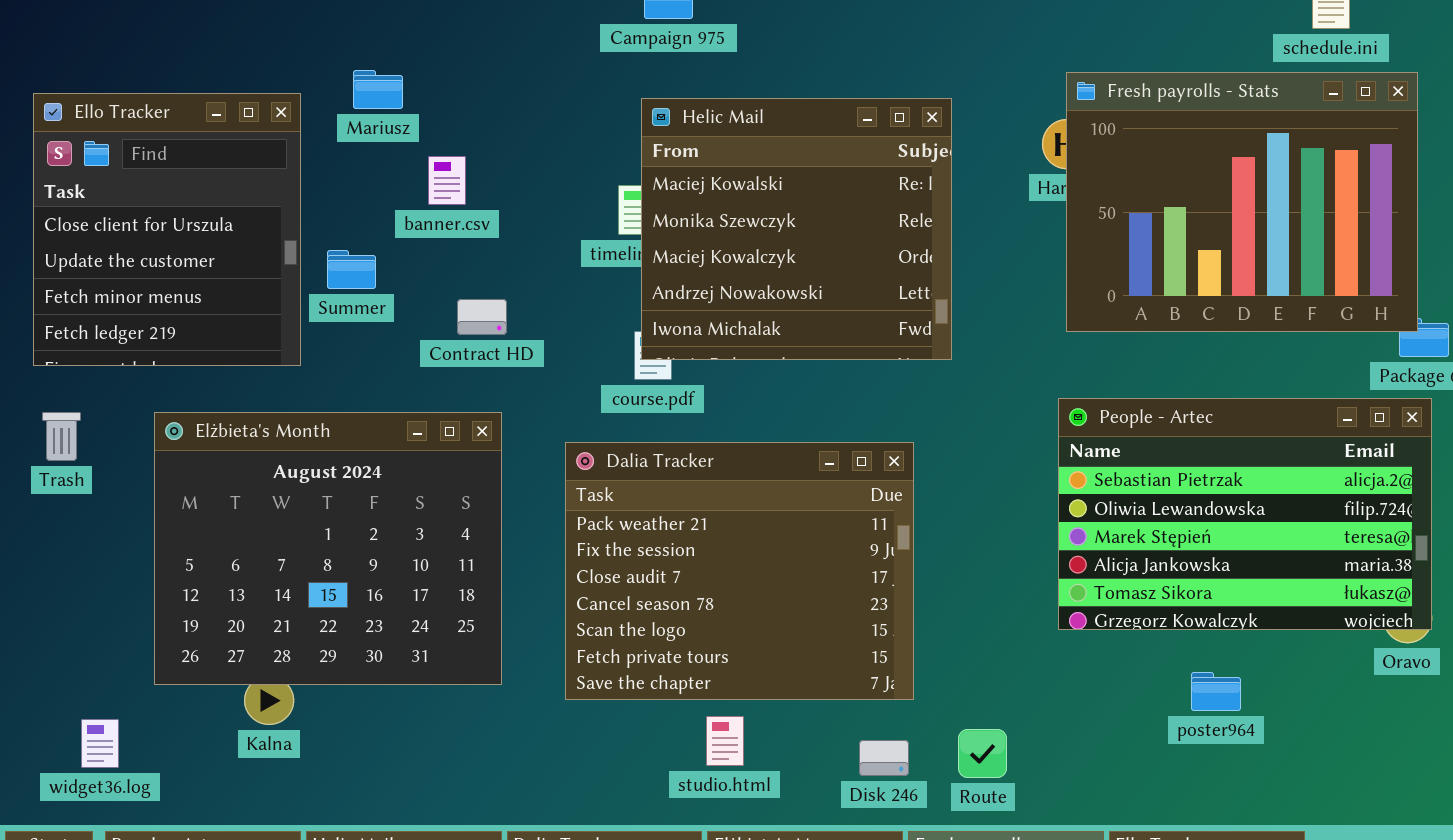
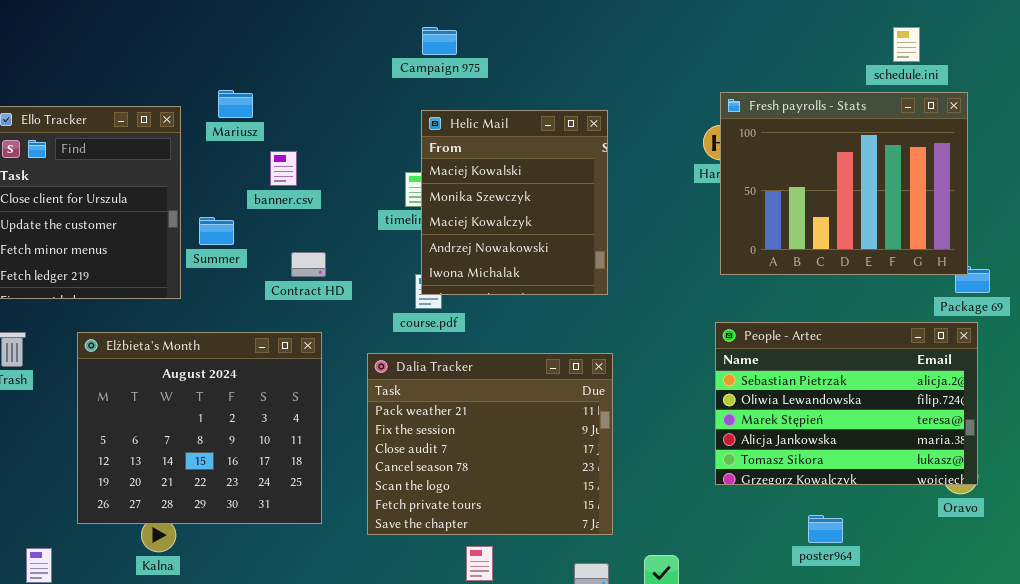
Helic Mail: [641,98,952,360] -> [421,110,608,295], resized

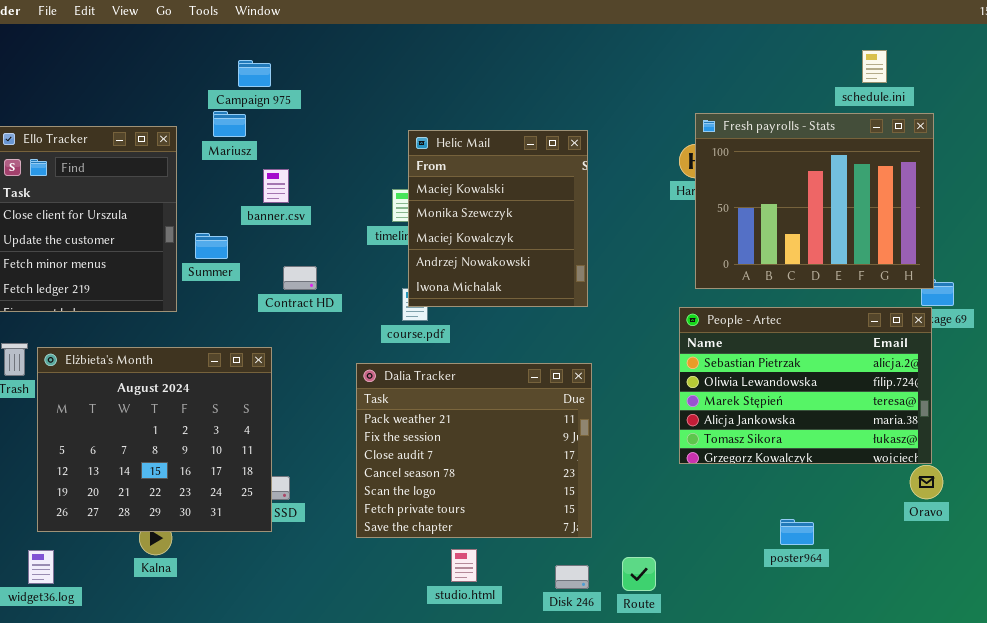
Campaign 975: [422,27,457,55] -> [238,60,271,87], moved
People - Artec: [715,322,978,485] -> [679,307,932,464], moved
Elżbieta's Month: [77,332,322,524] -> [37,347,272,532], moved

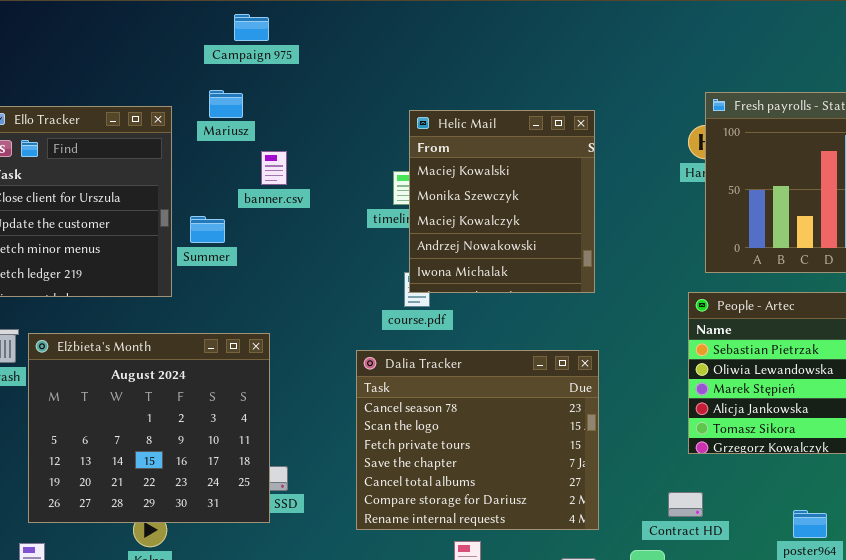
Campaign 975: [238,60,271,87] -> [234,14,269,41], moved
Contract HD: [283,266,317,290] -> [668,492,703,517], moved
Dalia Tracker: [356,363,592,538] -> [356,350,599,530], scrolled down 3 rows

